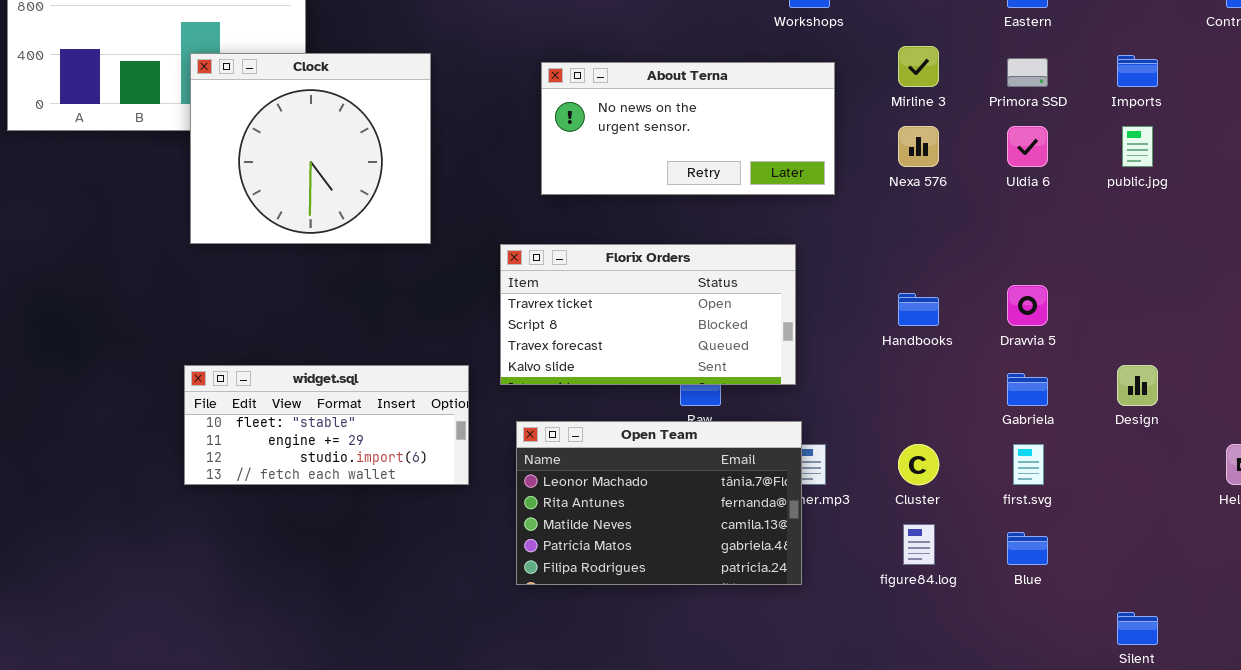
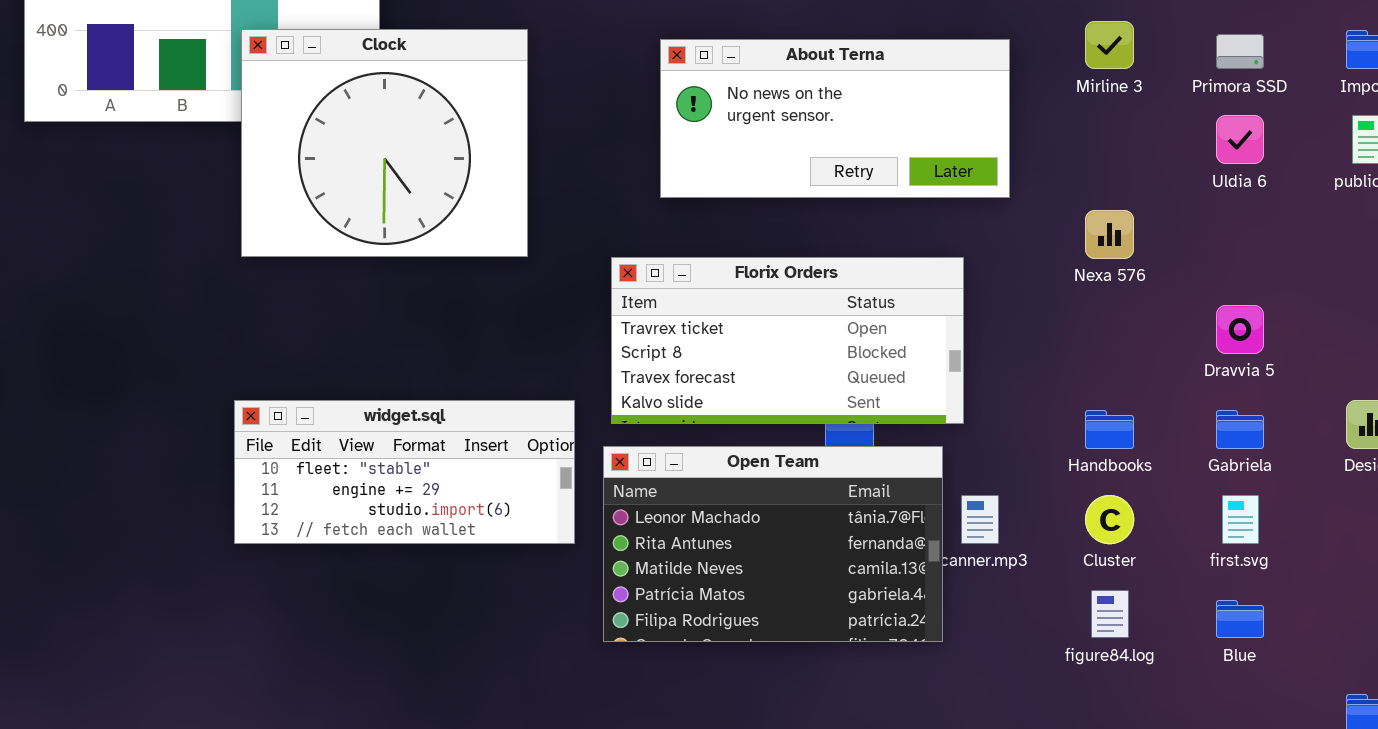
Nexa 576: [898,126,939,167] -> [1085,210,1134,259], moved
Handbooks: [898,293,939,326] -> [1085,410,1134,449], moved
Open Team: [516,421,802,585] -> [603,446,943,642], moved

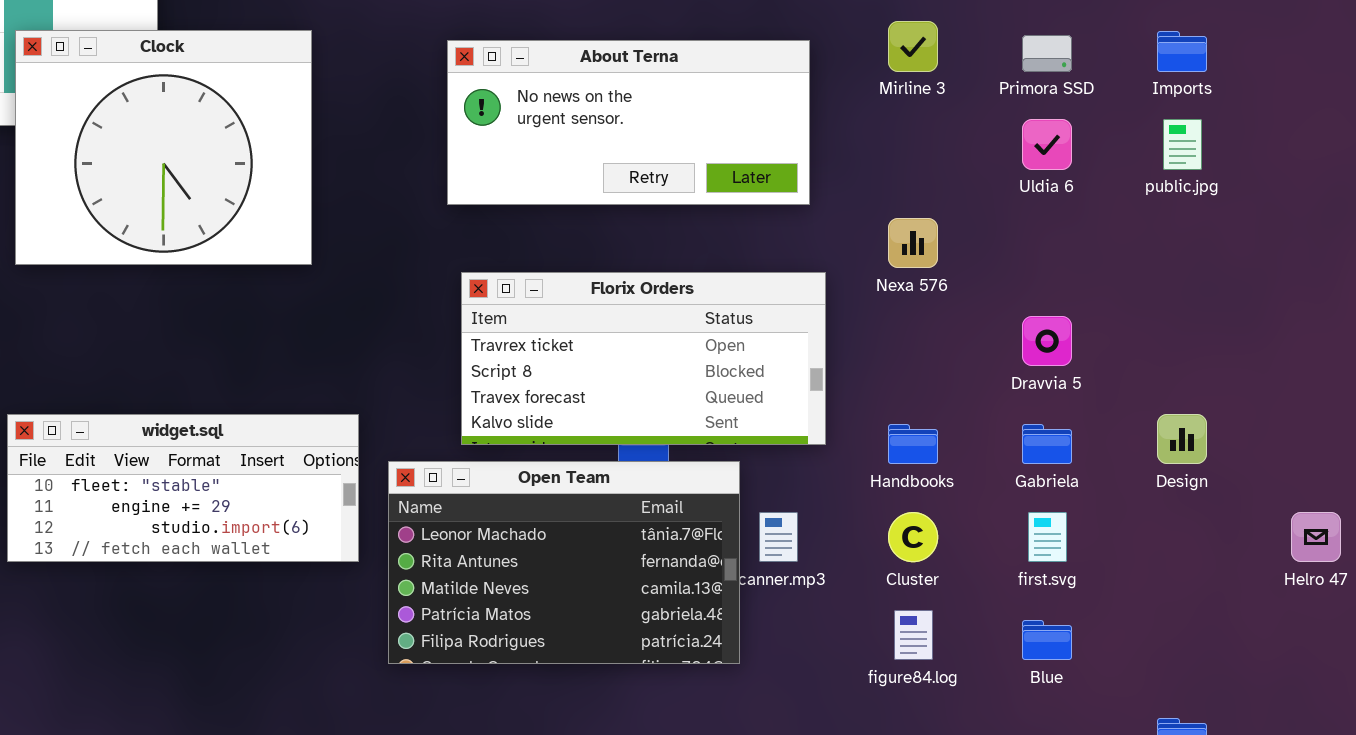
Florix Orders: [611,257,964,424] -> [461,272,826,445], moved

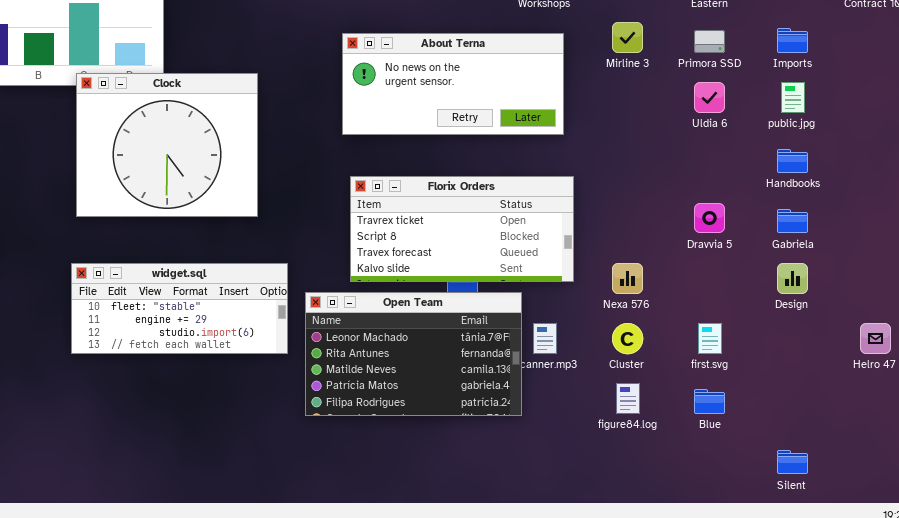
Clock: [15,30,312,265] -> [76,73,258,217], moved
Nexa 576: [888,218,938,268] -> [612,263,643,294], moved
Handbooks: [888,424,938,464] -> [777,149,808,173], moved
Gabriela: [1022,424,1072,464] -> [777,209,808,233], moved

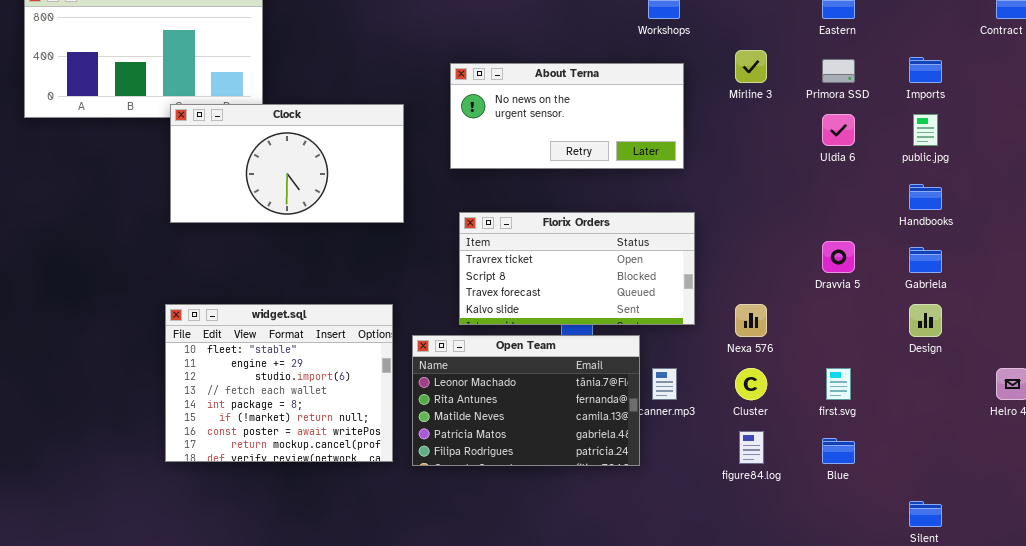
Clock: [76,73,258,217] -> [170,104,404,223], resized
widget.sql: [71,263,288,354] -> [165,304,393,462], resized

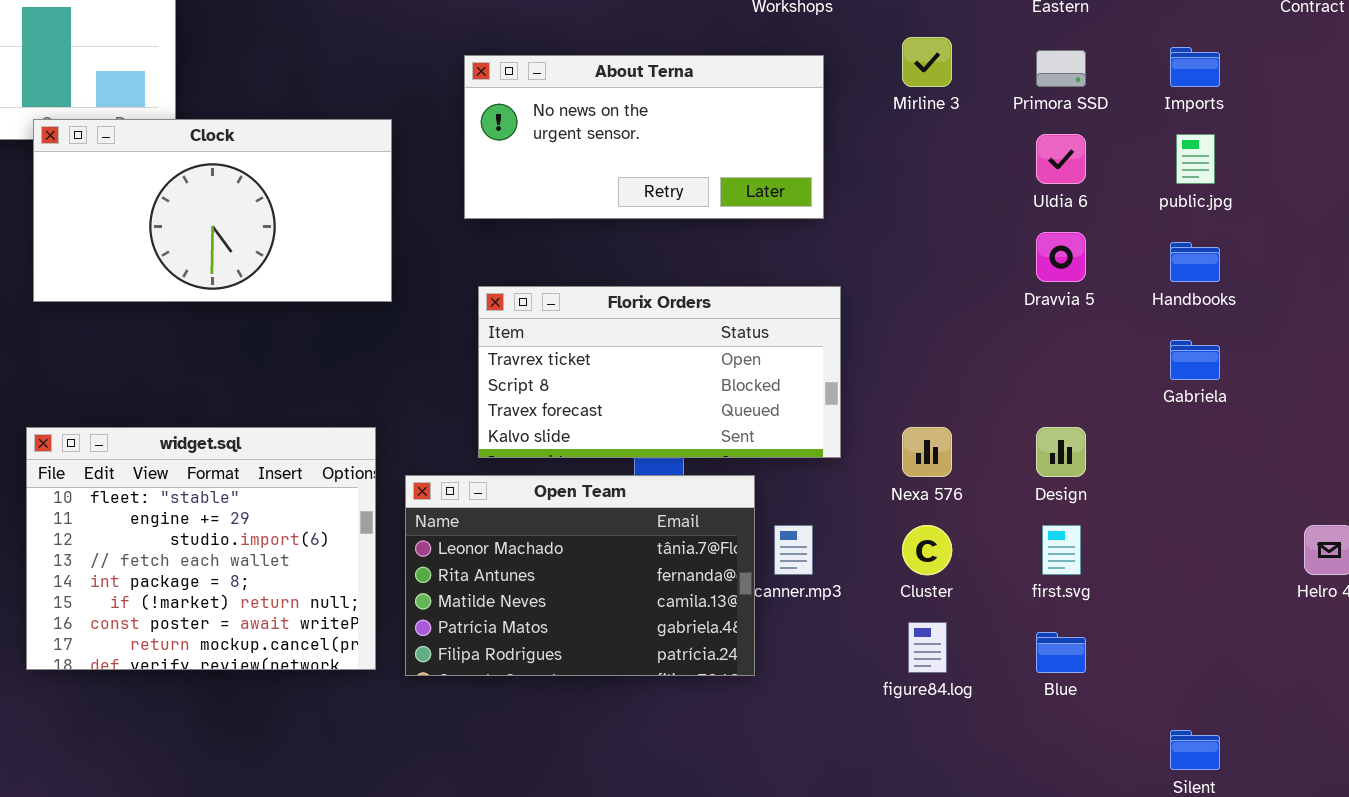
Dravvia 5: [822,241,855,273] -> [1036,232,1086,282], moved
Design: [909,304,942,337] -> [1036,427,1086,477], moved

